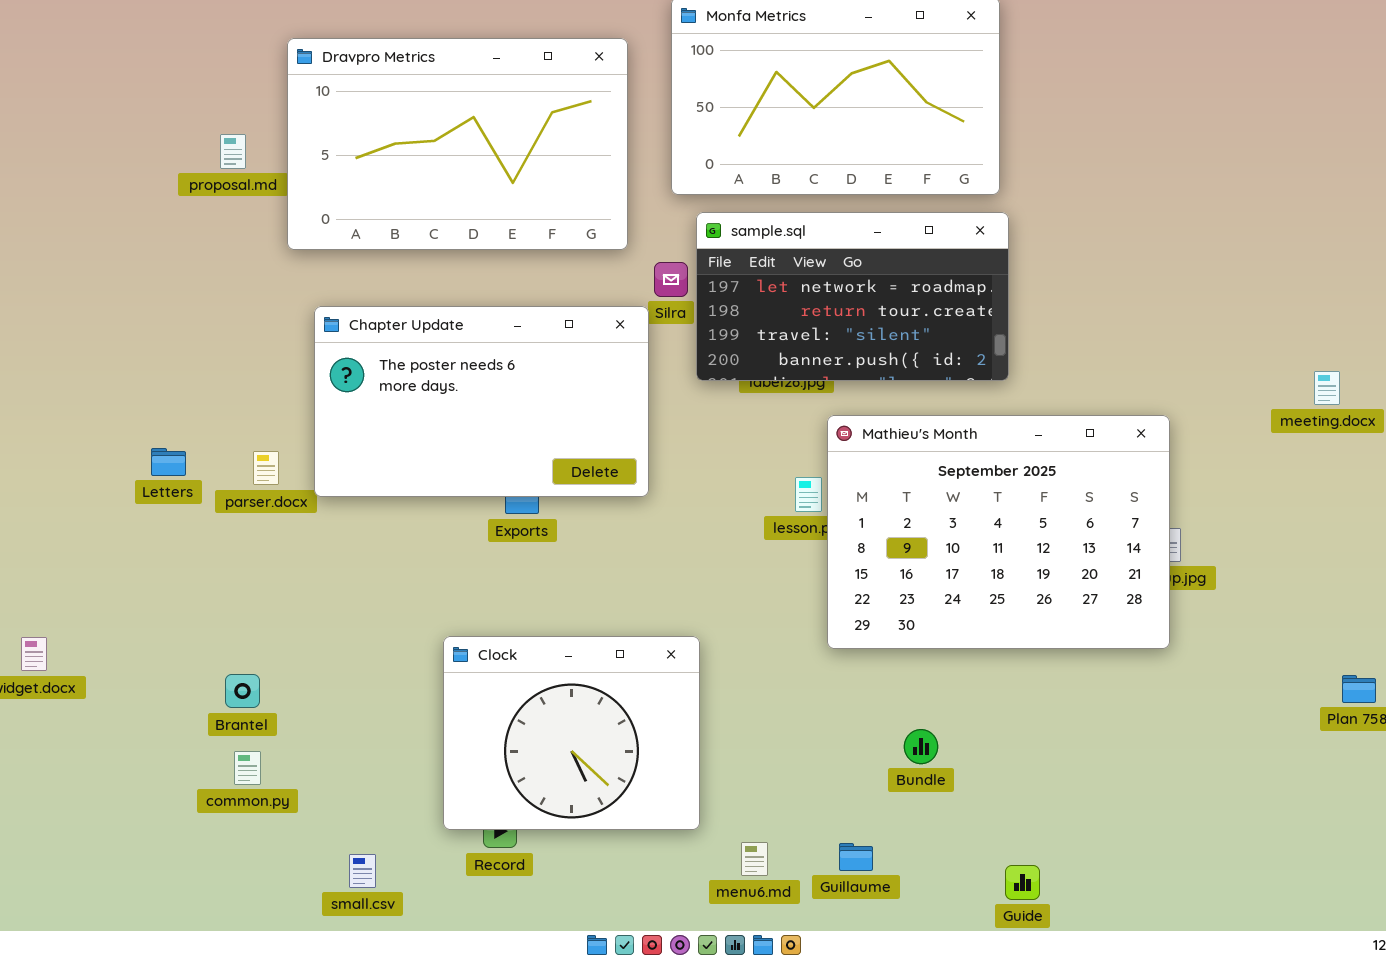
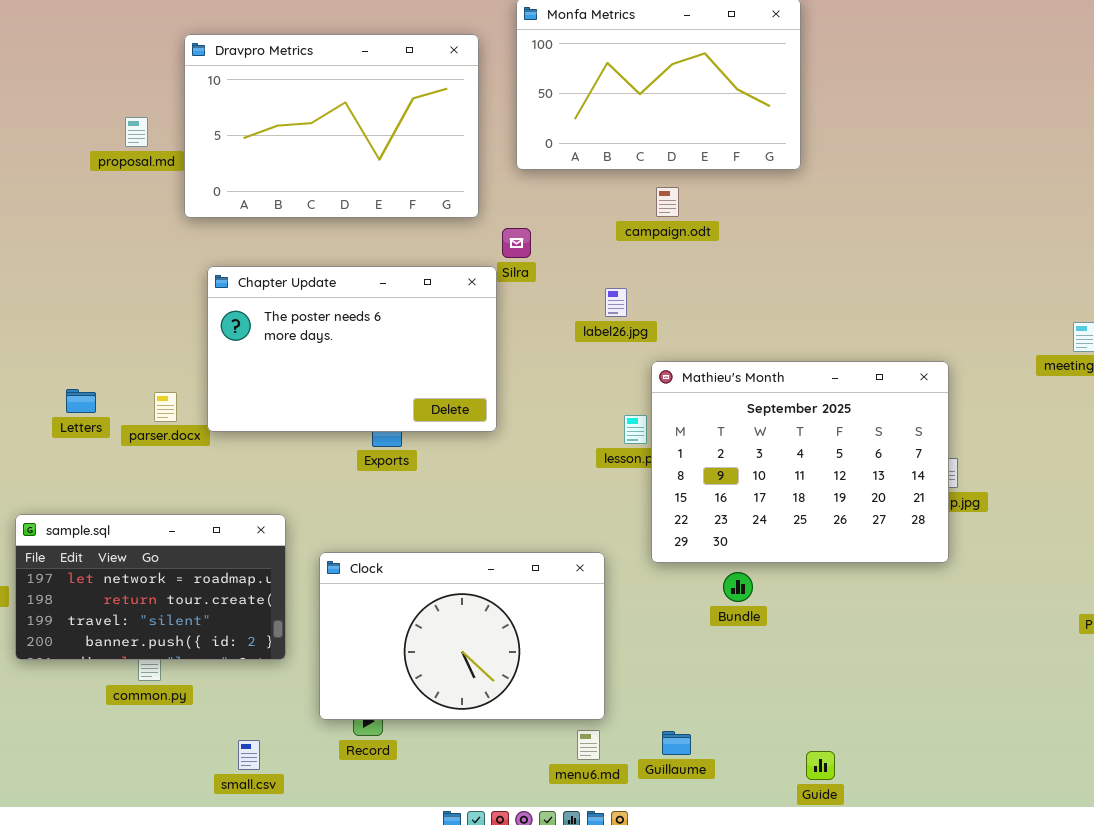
sample.sql: [696,212,1009,381] -> [15,514,286,660], moved
Clock: [443,636,700,830] -> [319,552,605,720], resized
Bundle: [904,729,938,764] -> [723,572,753,602], moved

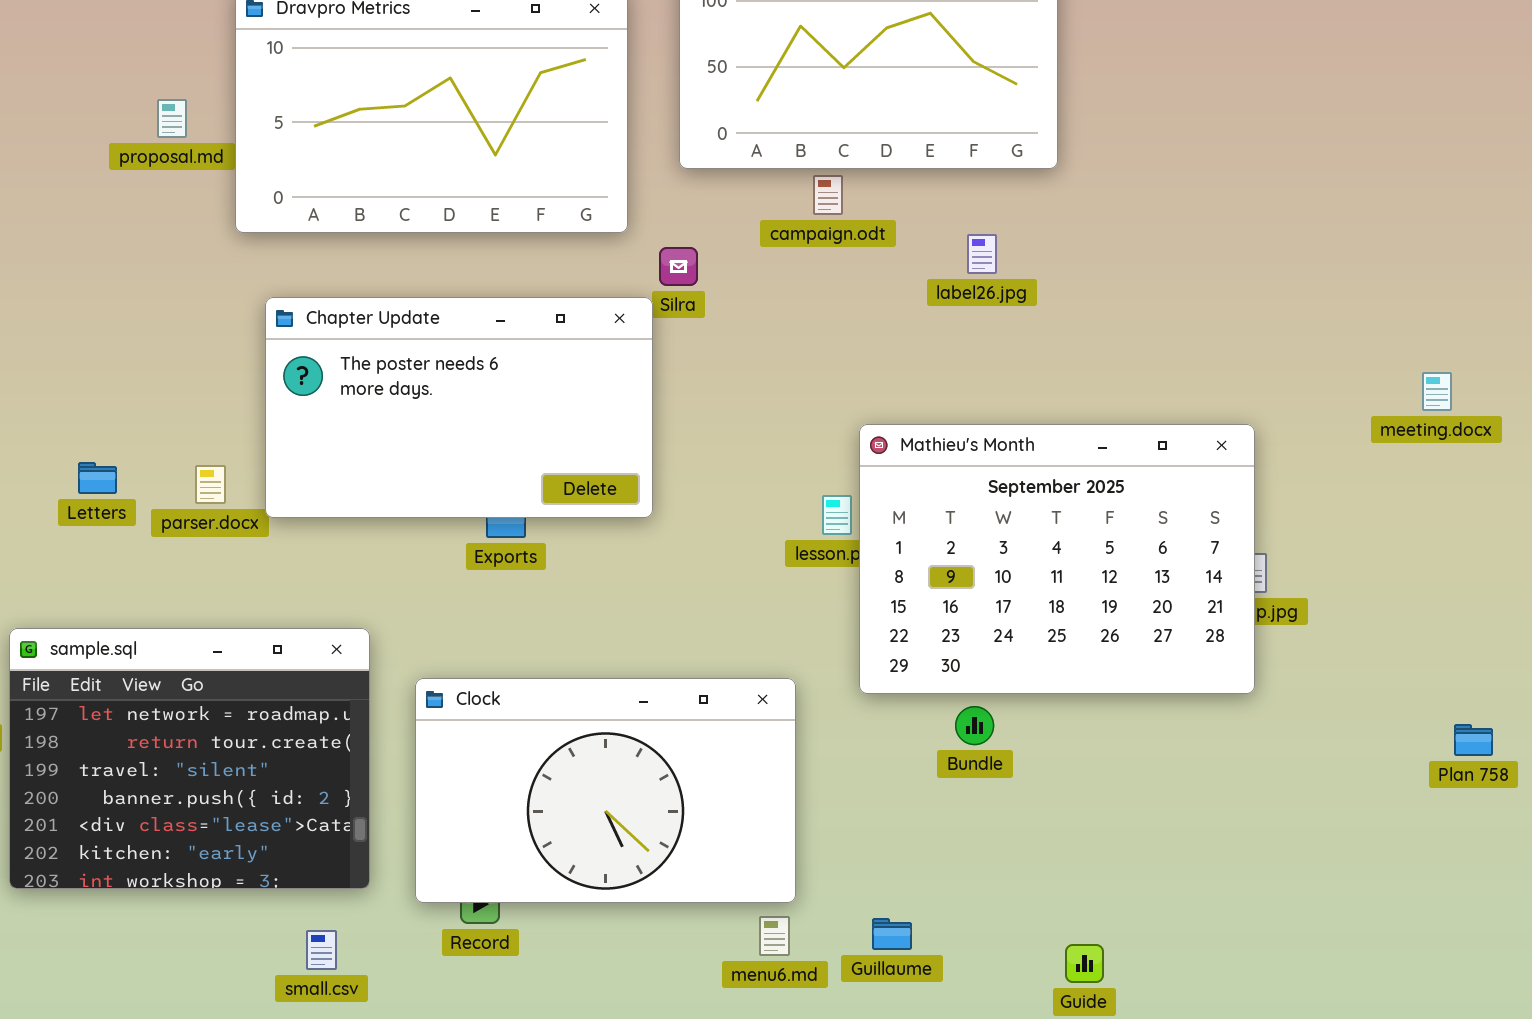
campaign.odt: [656,187,679,217] -> [813,175,843,215], moved
label26.jpg: [605,288,627,317] -> [967,234,997,274], moved
sample.sql: [15,514,286,660] -> [9,628,370,889], resized

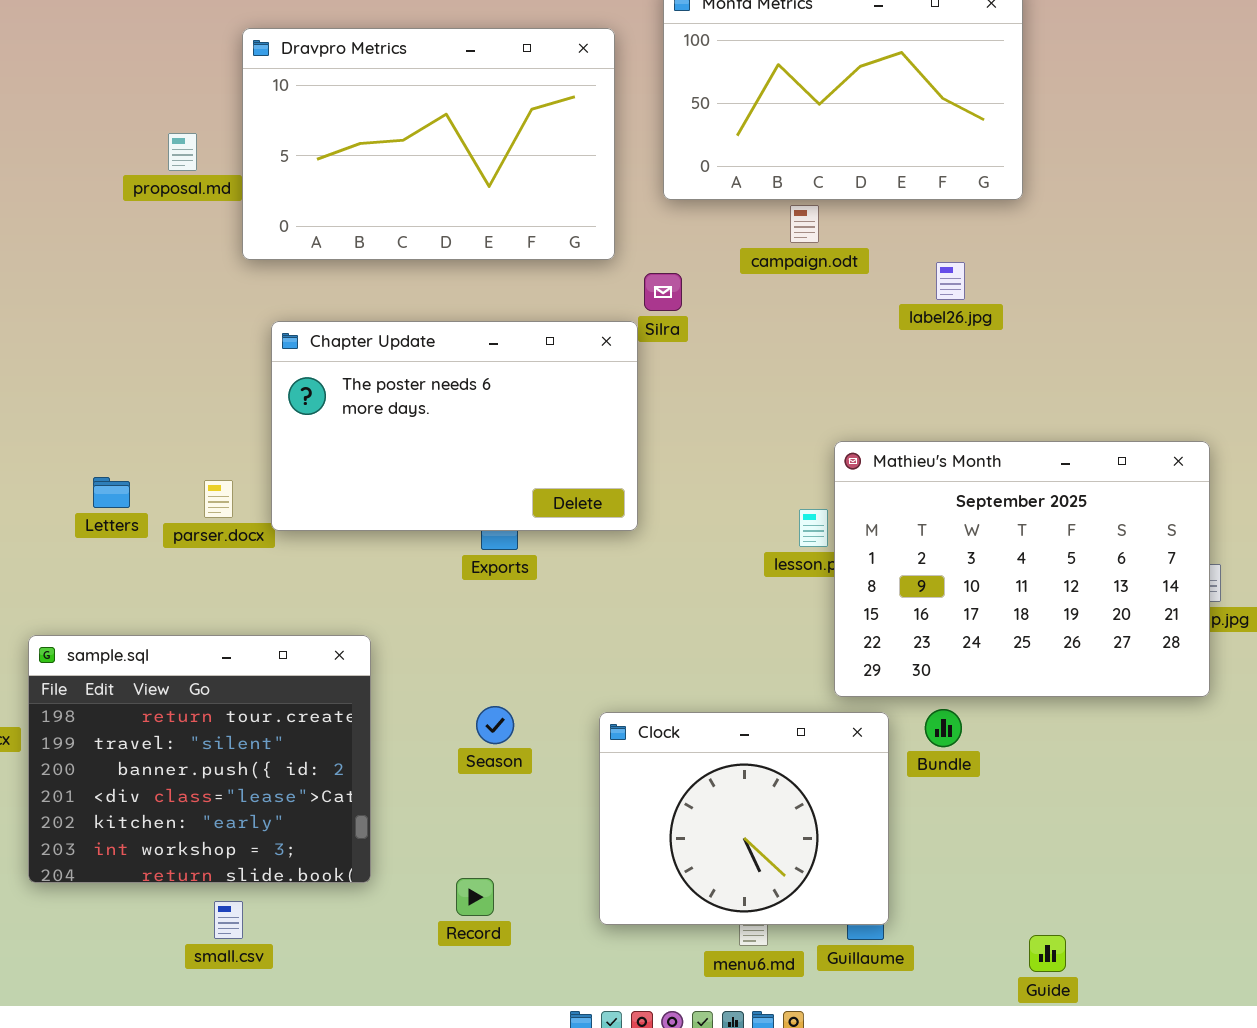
sample.sql: [9,628,370,889] -> [28,635,371,883], scrolled down 1 row
Clock: [415,678,796,903] -> [599,712,889,925], moved, resized
small.csv: [306,930,337,970] -> [214,901,243,939], moved

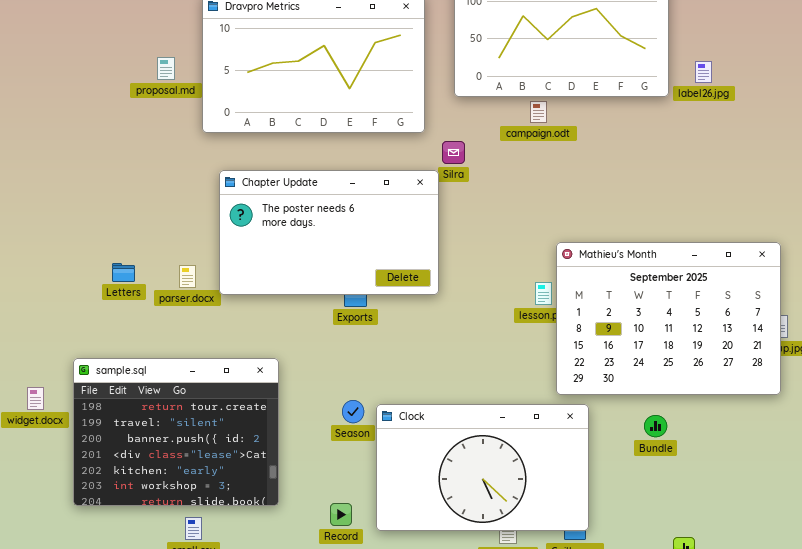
label26.jpg: [936,262,965,300] -> [695,61,712,83], moved
Bundle: [925,709,962,747] -> [644,415,667,437], moved
Clock: [599,712,889,925] -> [376,404,589,531], resized

